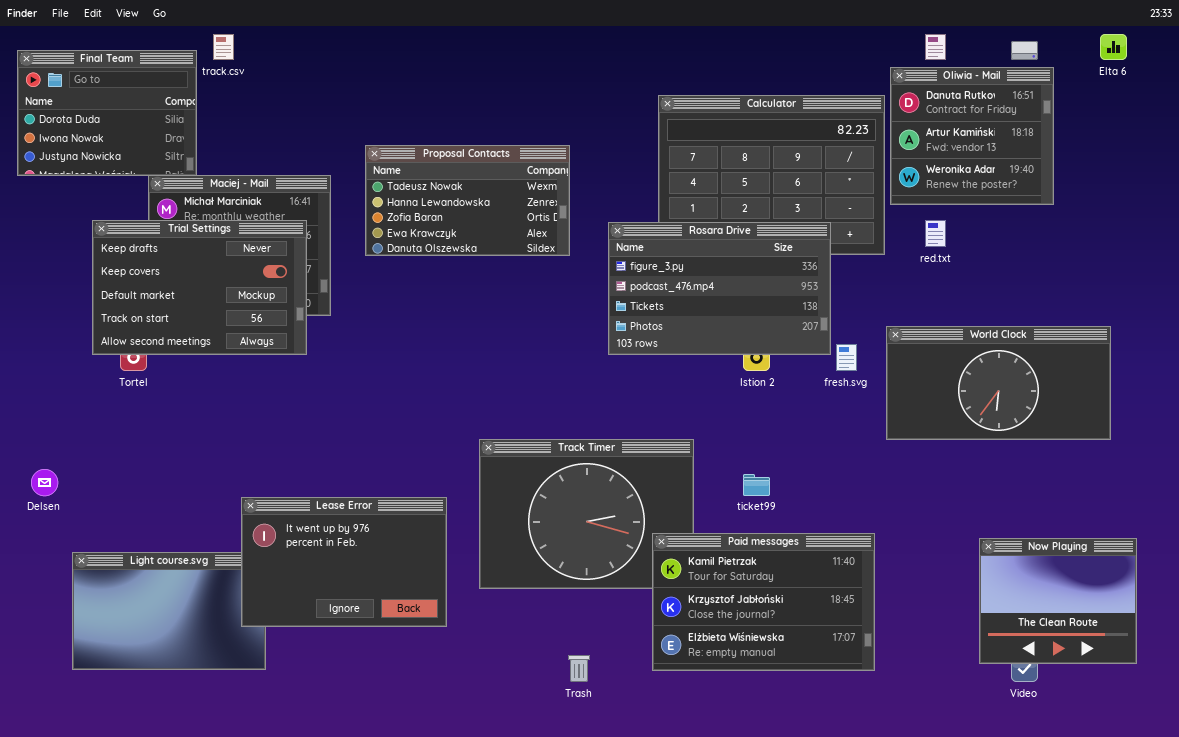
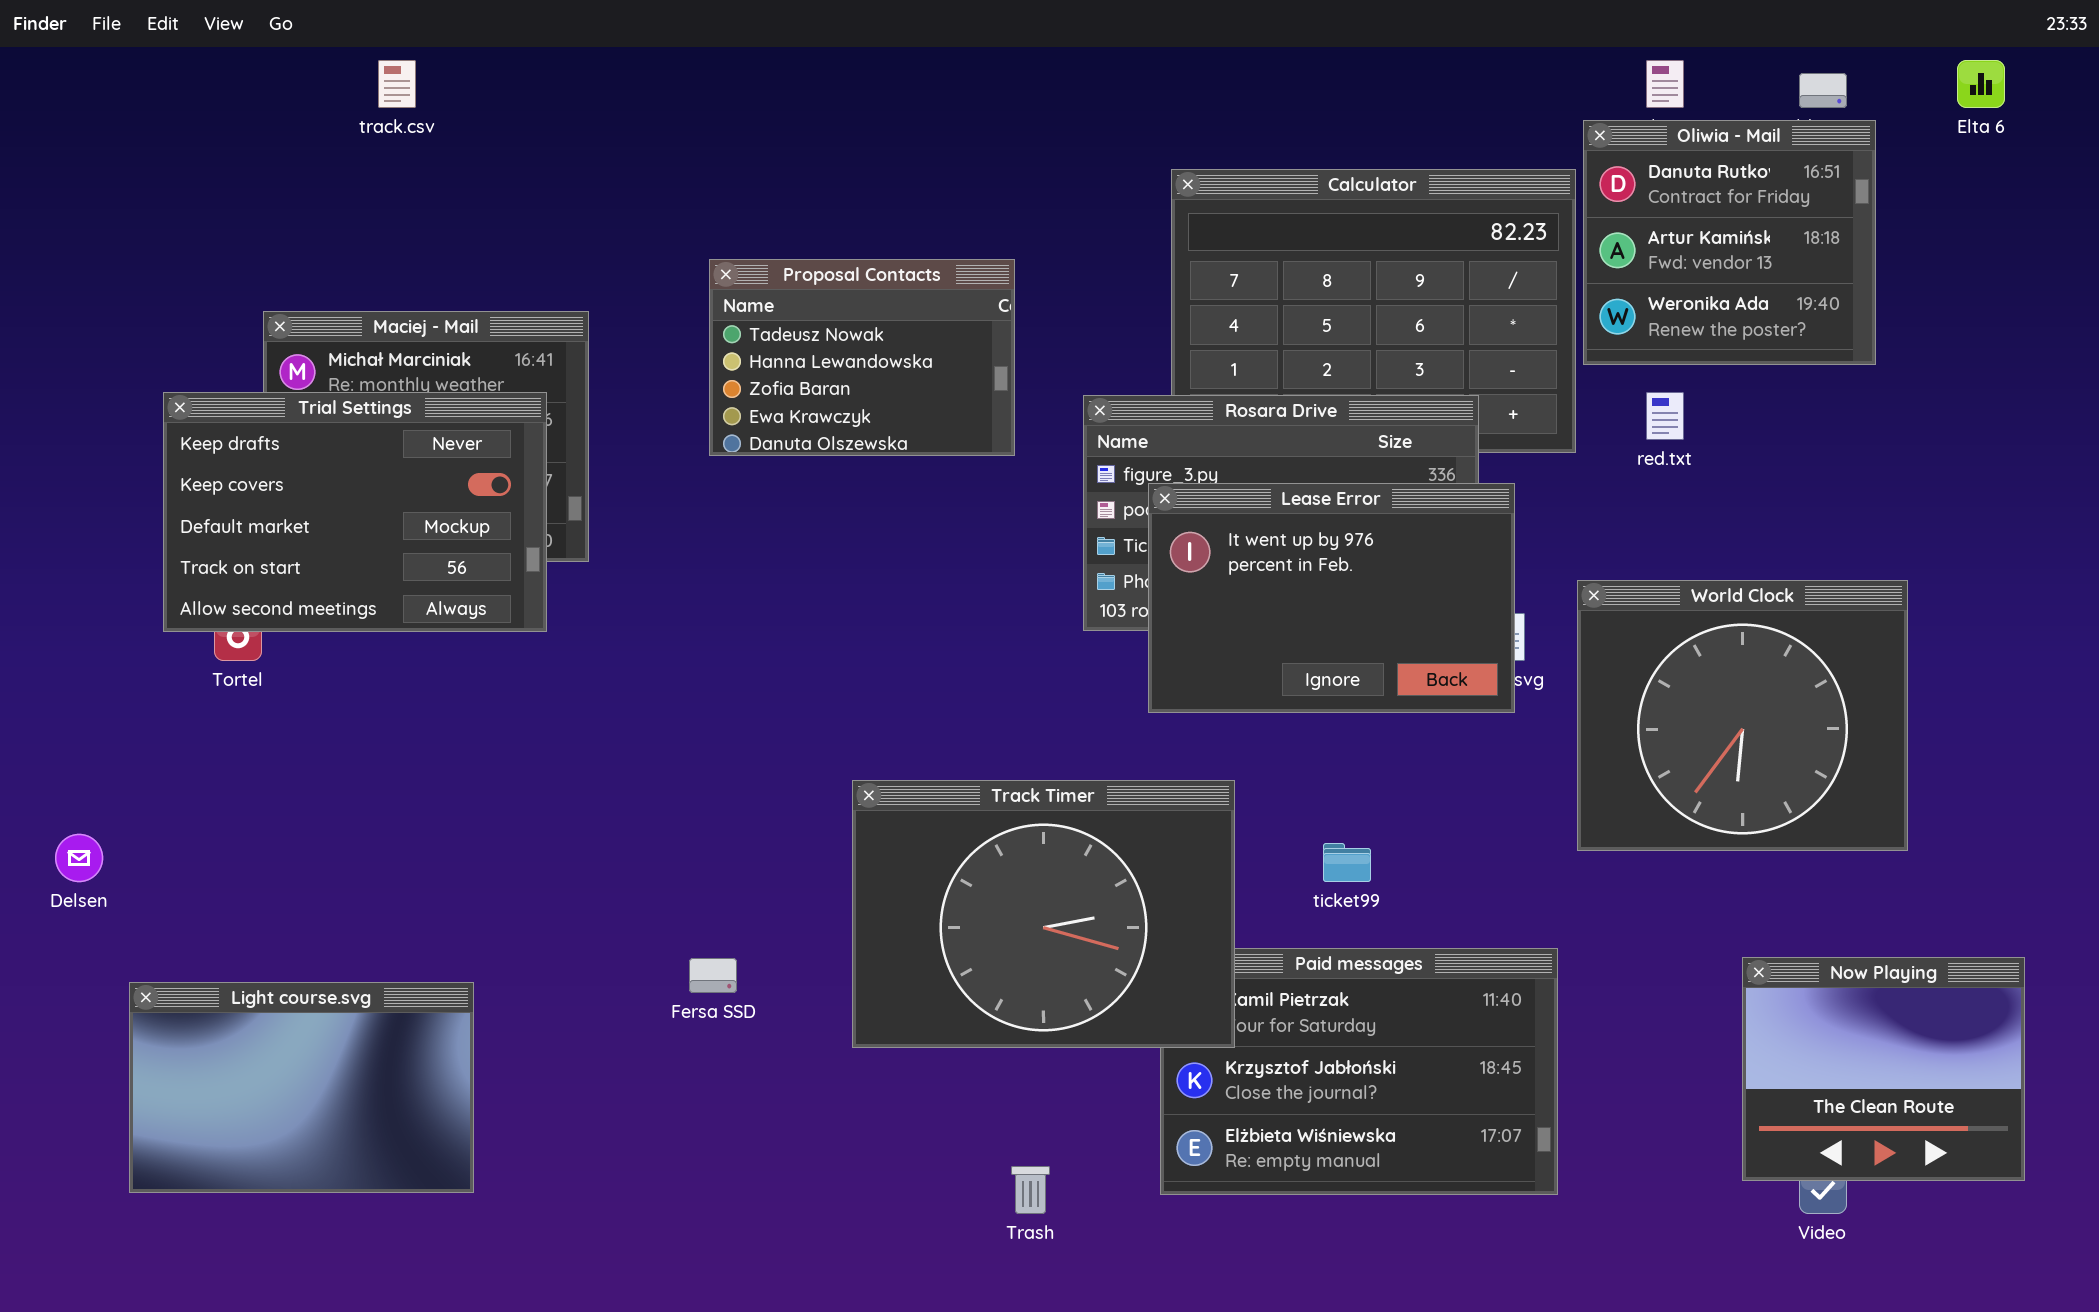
Final Team: [17,50,197,176] -> none, closed
Proposal Contacts: [365,145,570,256] -> [709,259,1015,456], resized
World Clock: [886,326,1111,440] -> [1577,580,1908,851], resized
Track Timer: [479,439,694,589] -> [852,780,1235,1048], raised
Lease Error: [241,497,447,627] -> [1148,483,1515,713], moved

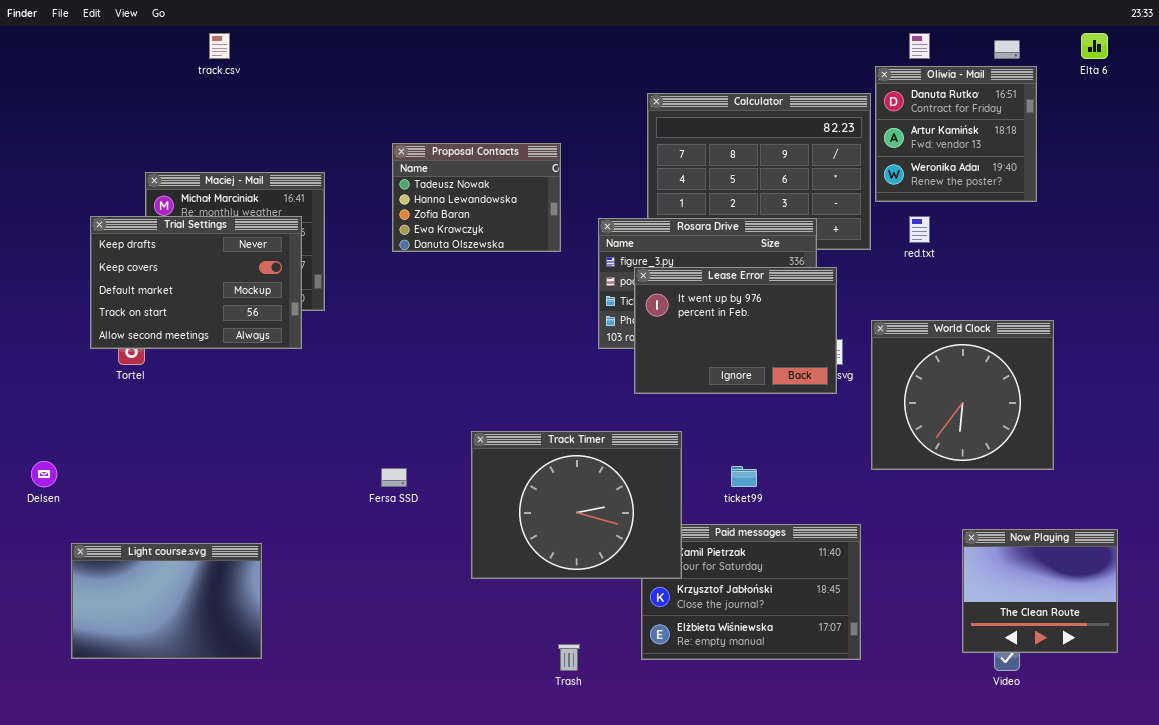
Fersa SSD: [689,958,737,993] -> [381,468,407,487], moved

